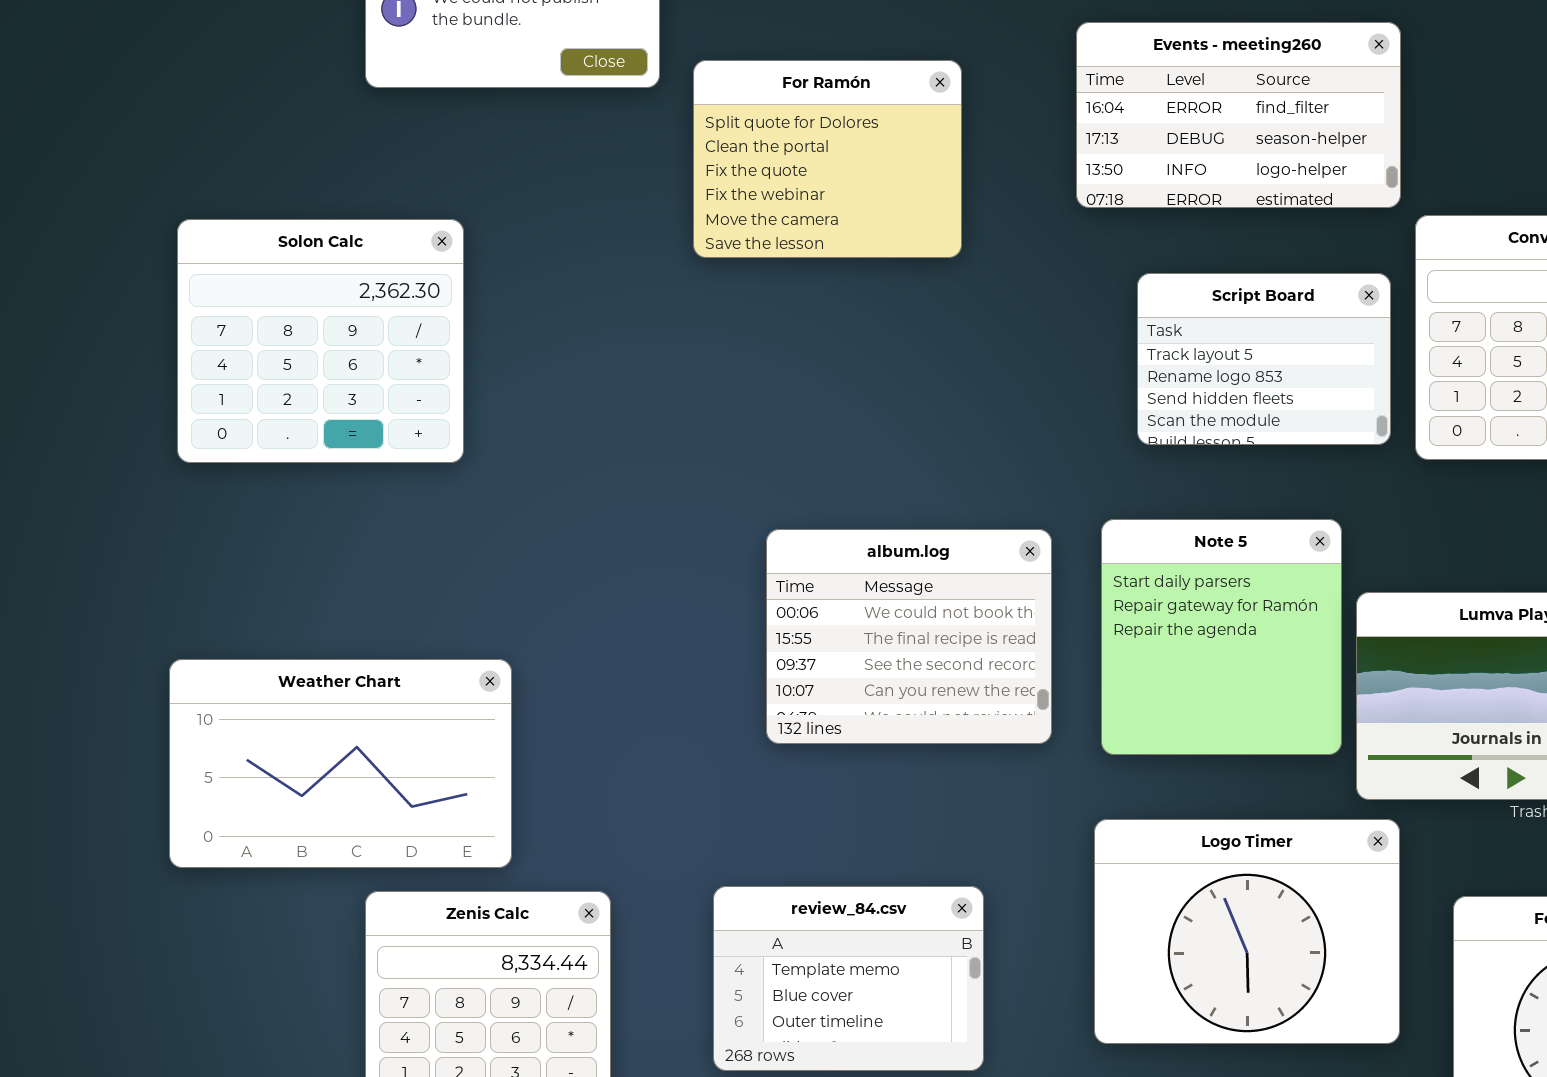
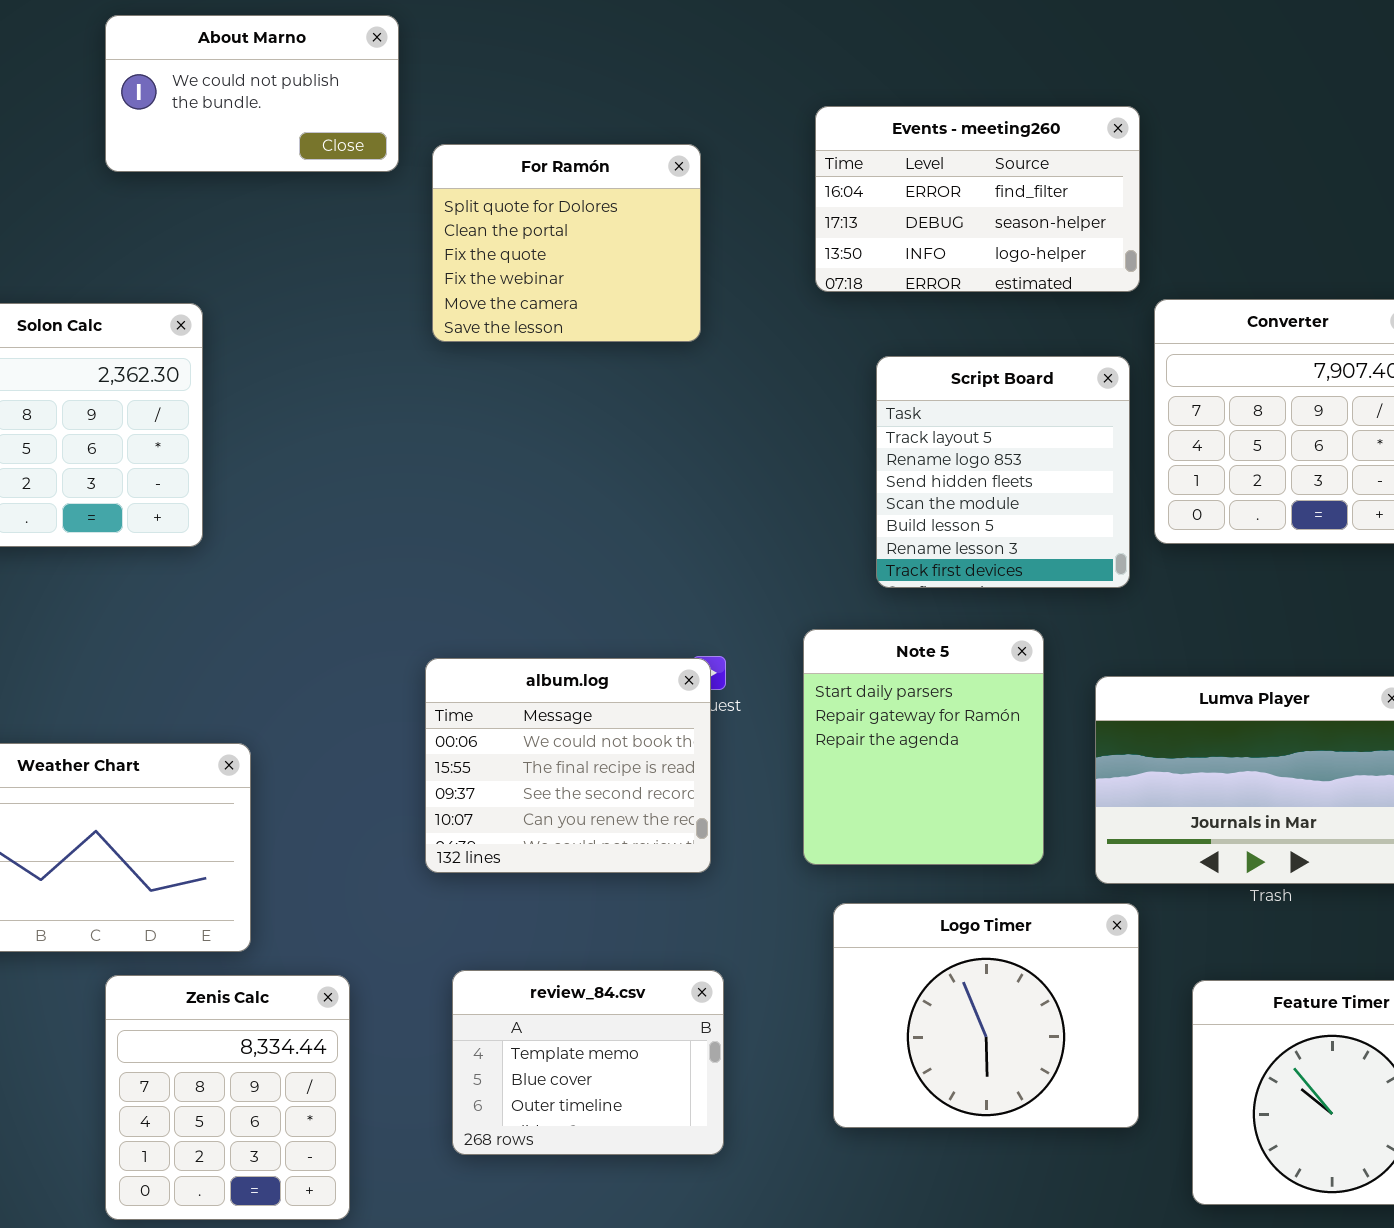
Script Board: [1137,273,1391,445] -> [876,356,1130,588], resized
Note 5: [1101,519,1342,755] -> [803,629,1044,865], moved
album.log: [766,529,1052,744] -> [425,658,711,873], moved

